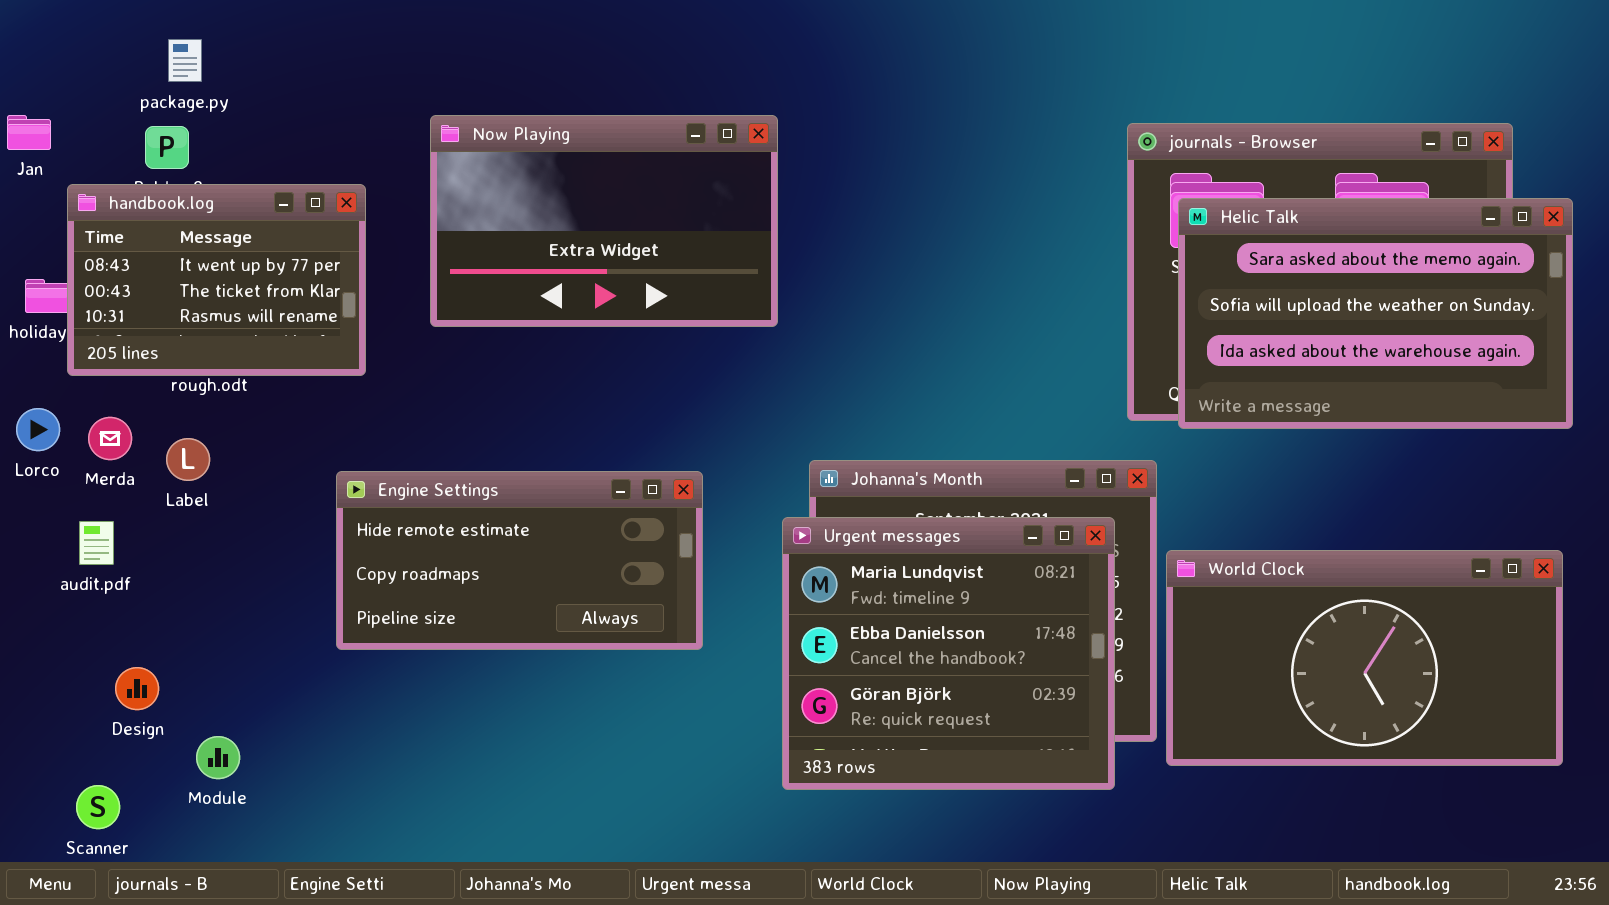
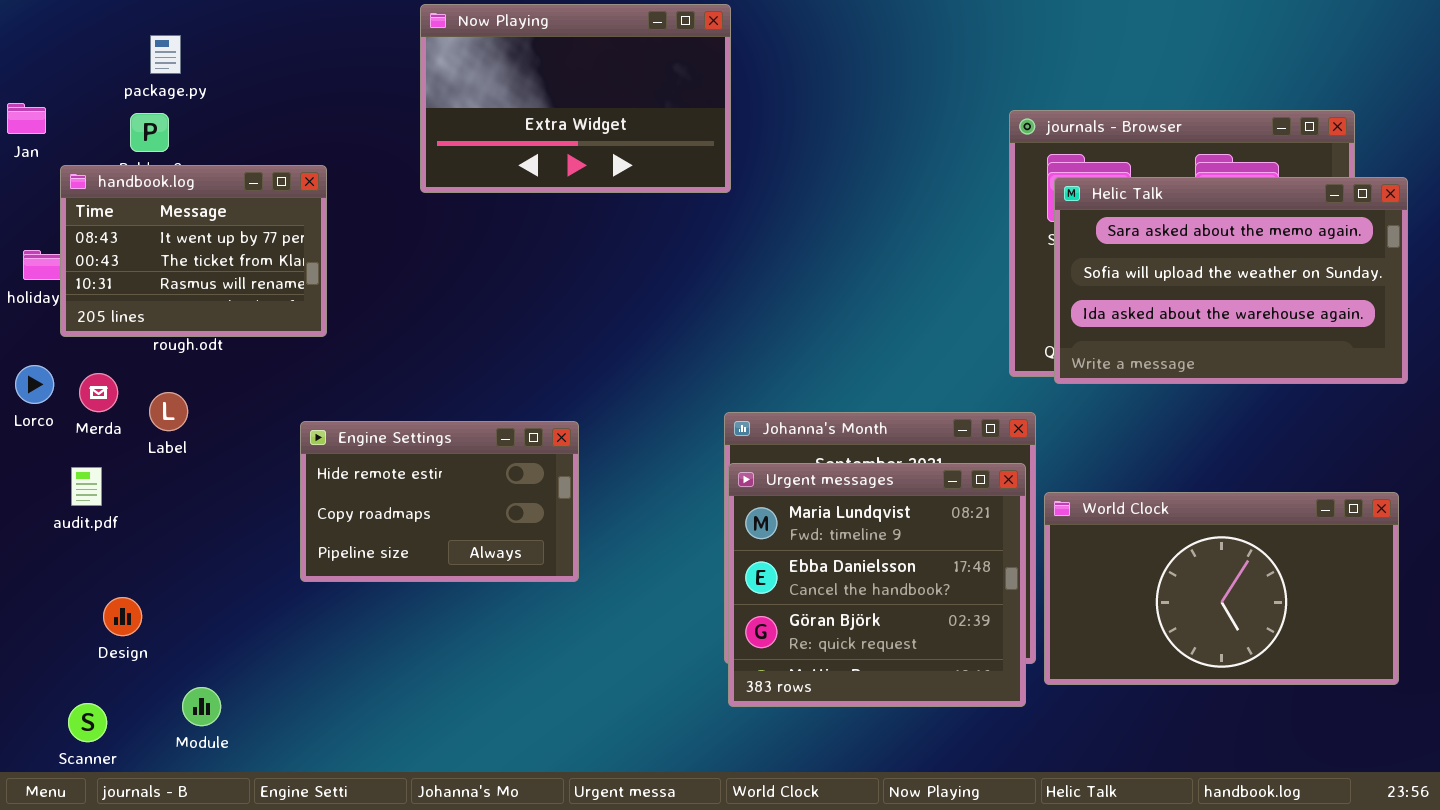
Now Playing: [430,115,778,327] -> [420,4,731,193], moved
Engine Settings: [336,471,703,650] -> [300,421,579,582], resized
Urgent messages: [782,517,1115,790] -> [728,463,1026,707], moved
Module: [196,736,240,779] -> [182,687,221,726], moved

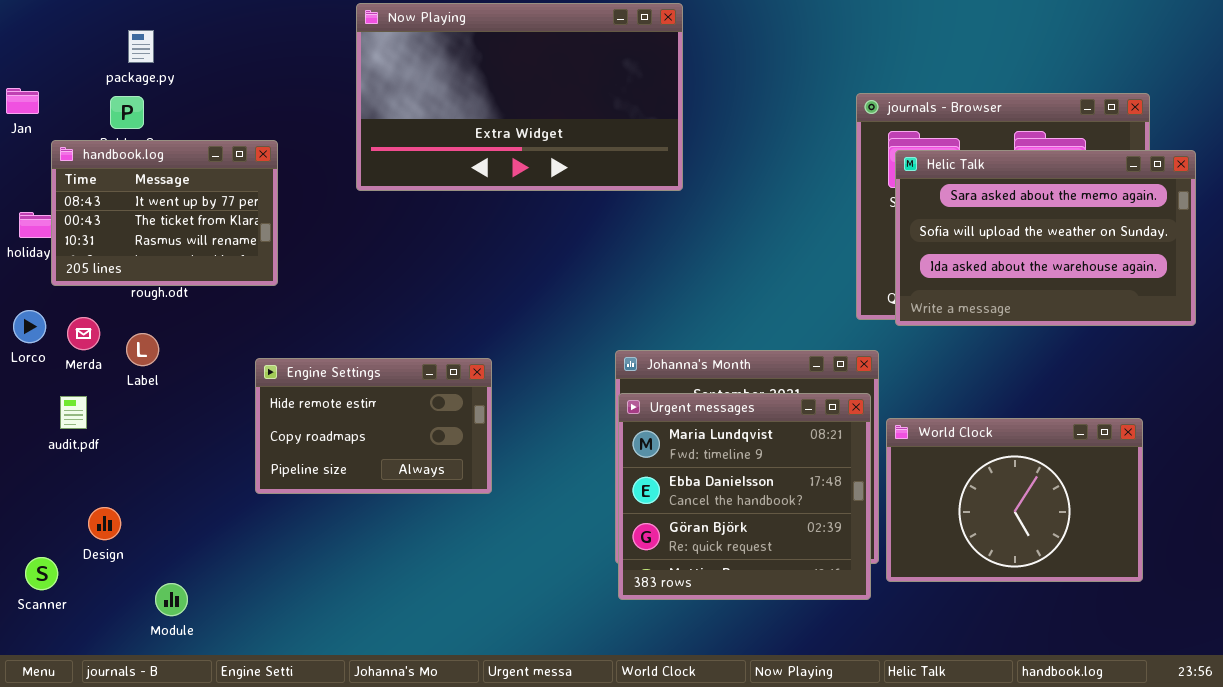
Now Playing: [420,4,731,193] -> [356,3,683,191], resized
World Clock: [1044,492,1399,685] -> [886,418,1143,582], resized
Scanner: [68,703,107,742] -> [25,557,58,590], moved

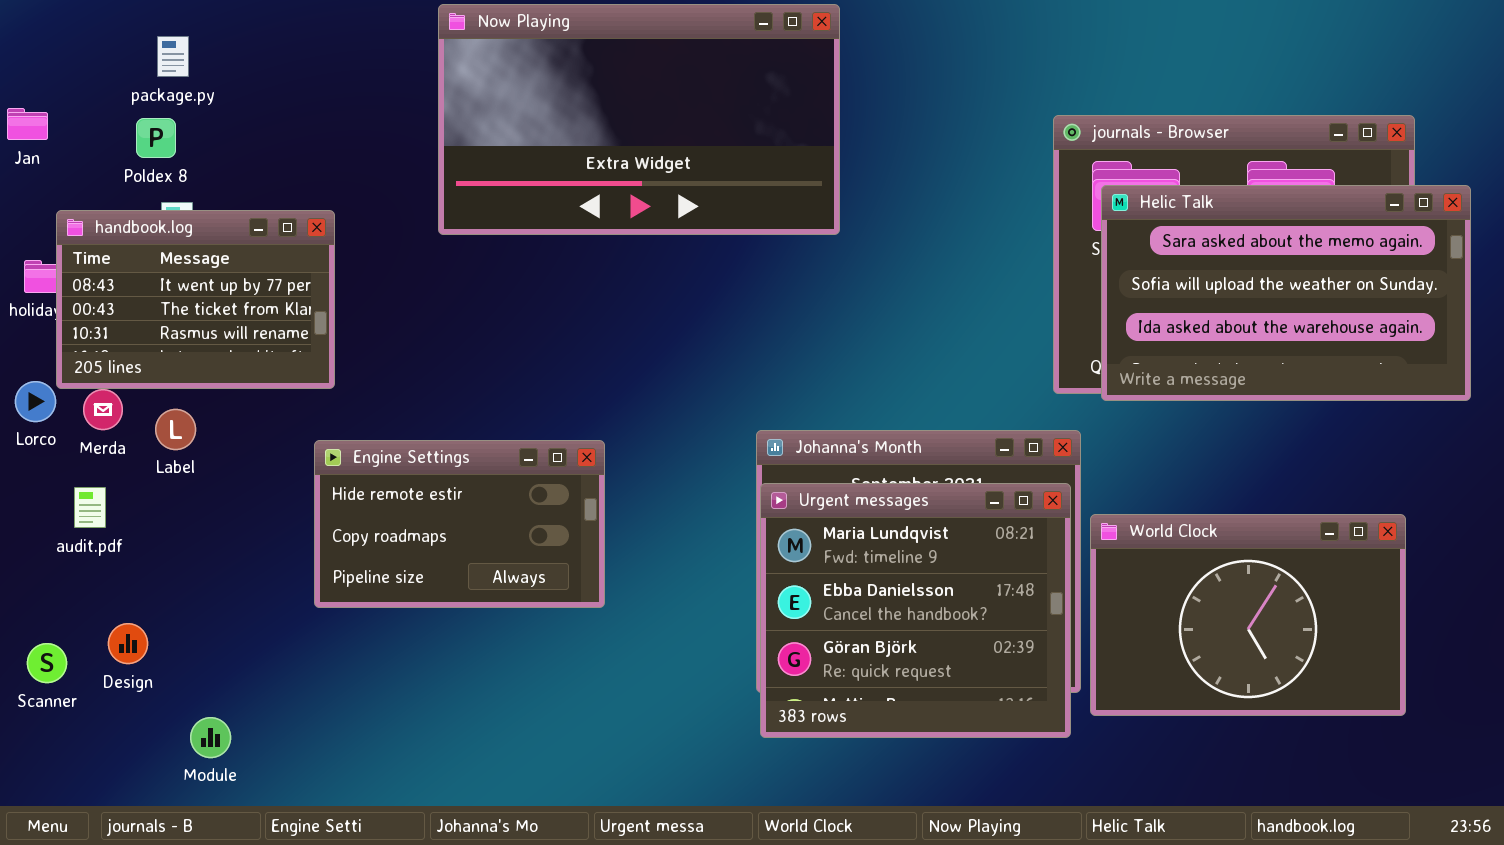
handbook.log: [51,140,278,286] -> [56,210,335,389], moved
Scanner: [25,557,58,590] -> [27,643,67,683], moved

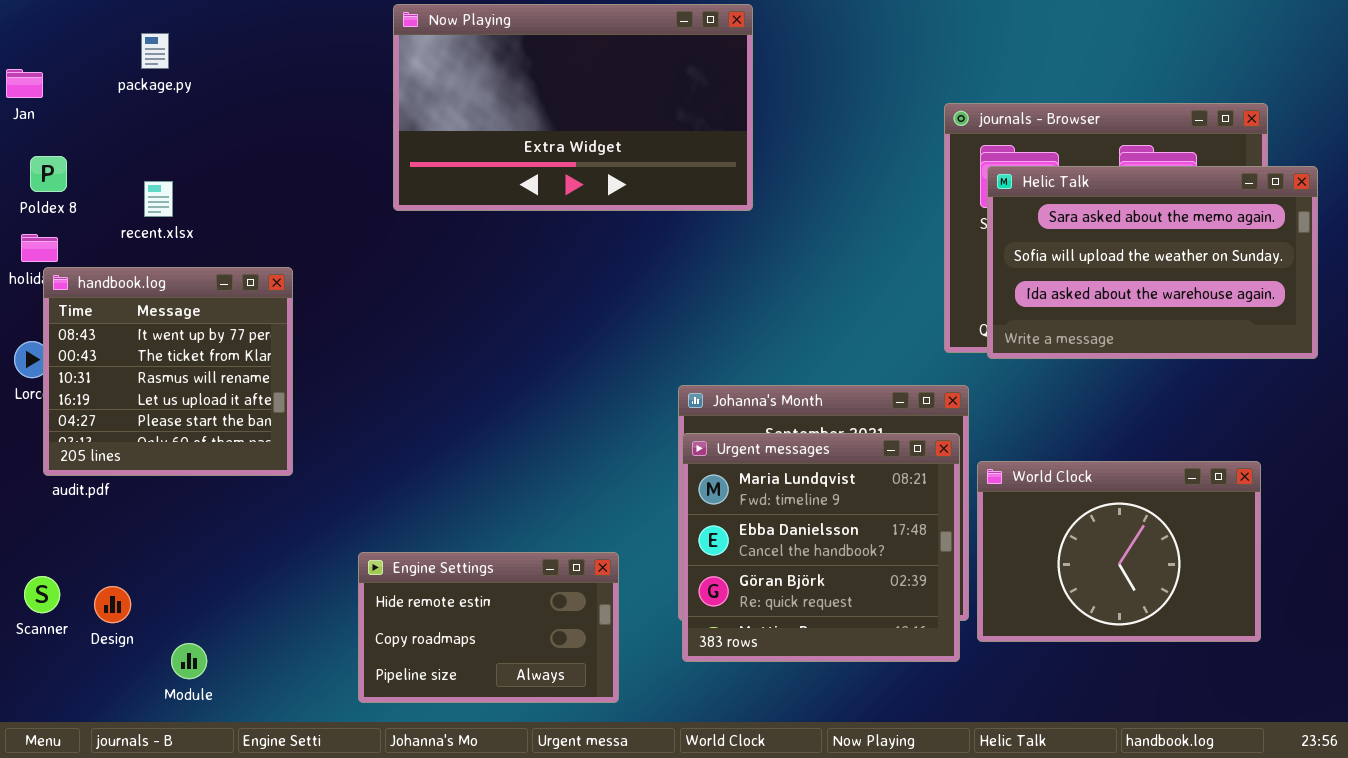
Jan: [7,108,48,140] -> [6,69,43,98], moved
Poldex 8: [136,118,176,158] -> [30,156,67,192], moved
handbook.log: [56,210,335,389] -> [43,267,293,476], moved, resized
Engine Settings: [314,440,605,608] -> [358,552,619,703], moved
Design: [108,623,148,664] -> [94,586,131,623], moved

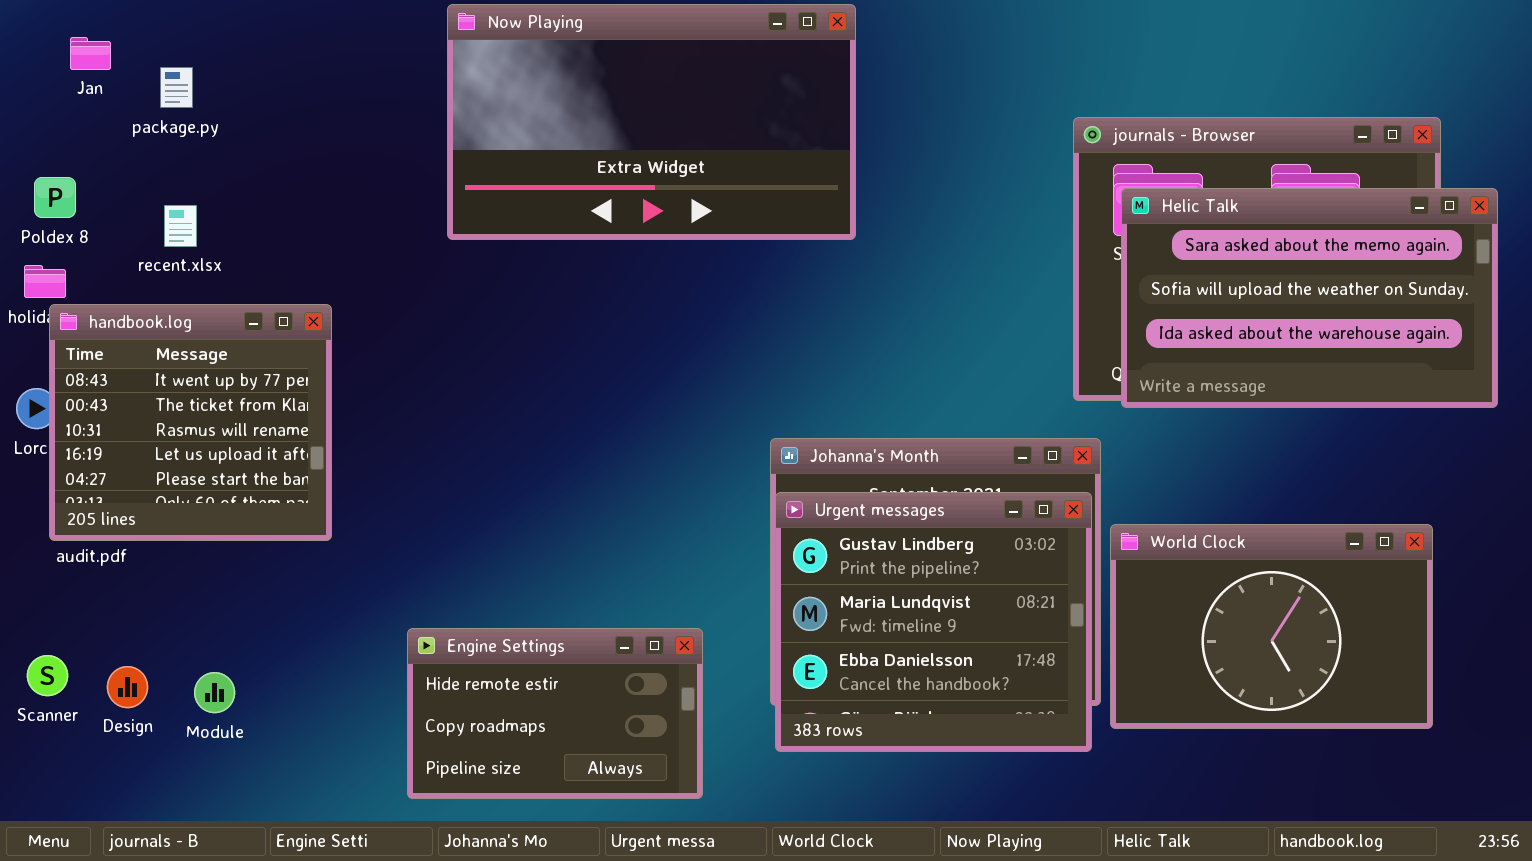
package.py: [141,33,169,69] -> [160,67,193,108], moved
Jan: [6,69,43,98] -> [70,37,111,70], moved
Urgent messages: [682,433,960,662] -> [775,492,1092,752], scrolled up 1 row
Module: [171,643,207,679] -> [194,672,235,713], moved

